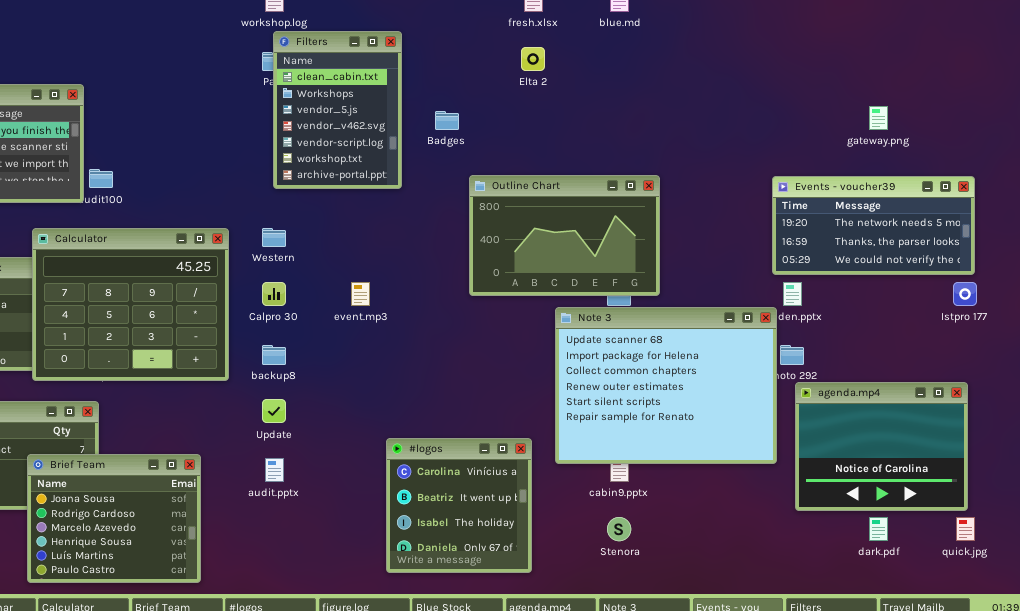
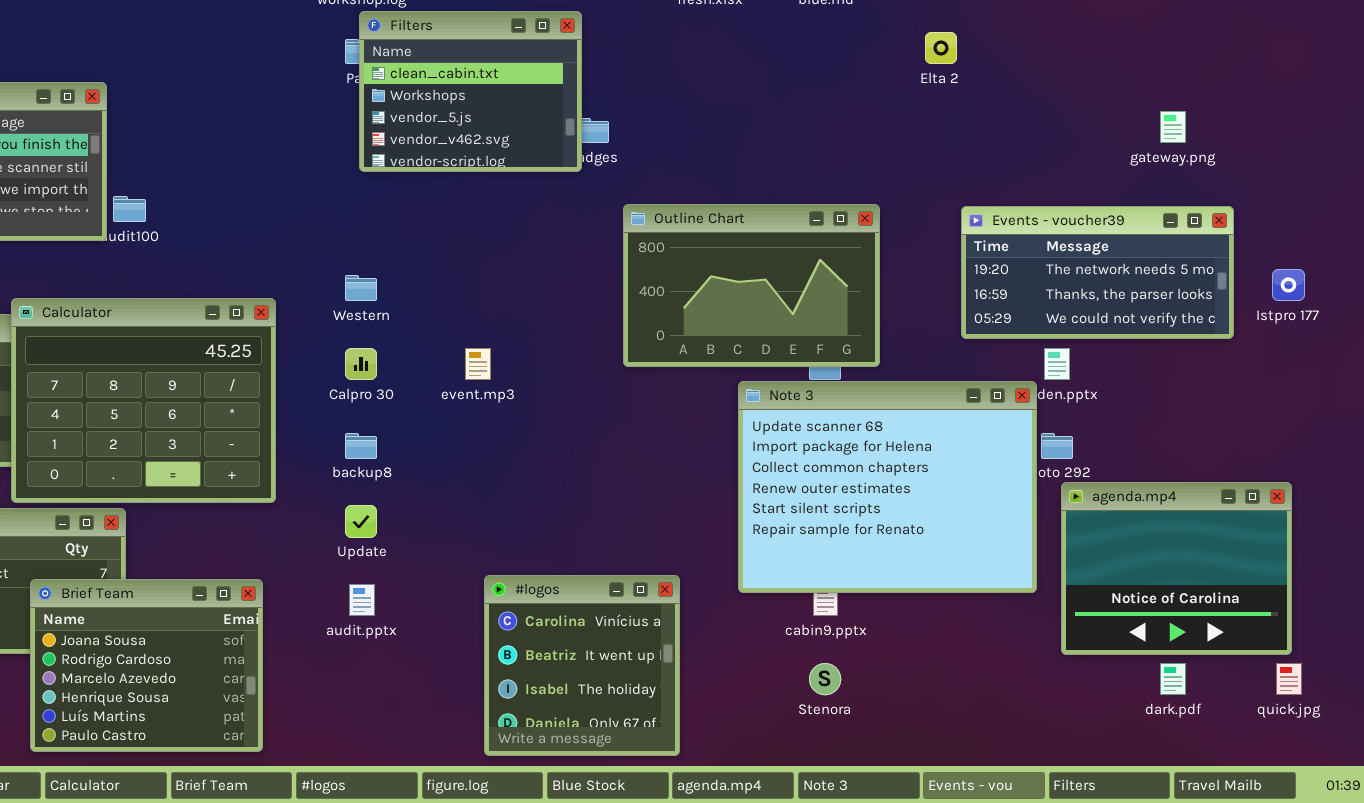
Filters: [273,31,402,189] -> [359,11,582,172], resized
Elta 2: [521,47,545,71] -> [925,32,957,64], moved
Events - voucher39: [772,176,975,275] -> [961,206,1234,339], moved
Calculator: [32,228,229,381] -> [11,298,276,503], moved
Istpro 177: [953,282,977,306] -> [1272,269,1305,301], moved
#logos: [386,438,532,573] -> [484,575,680,756], moved

